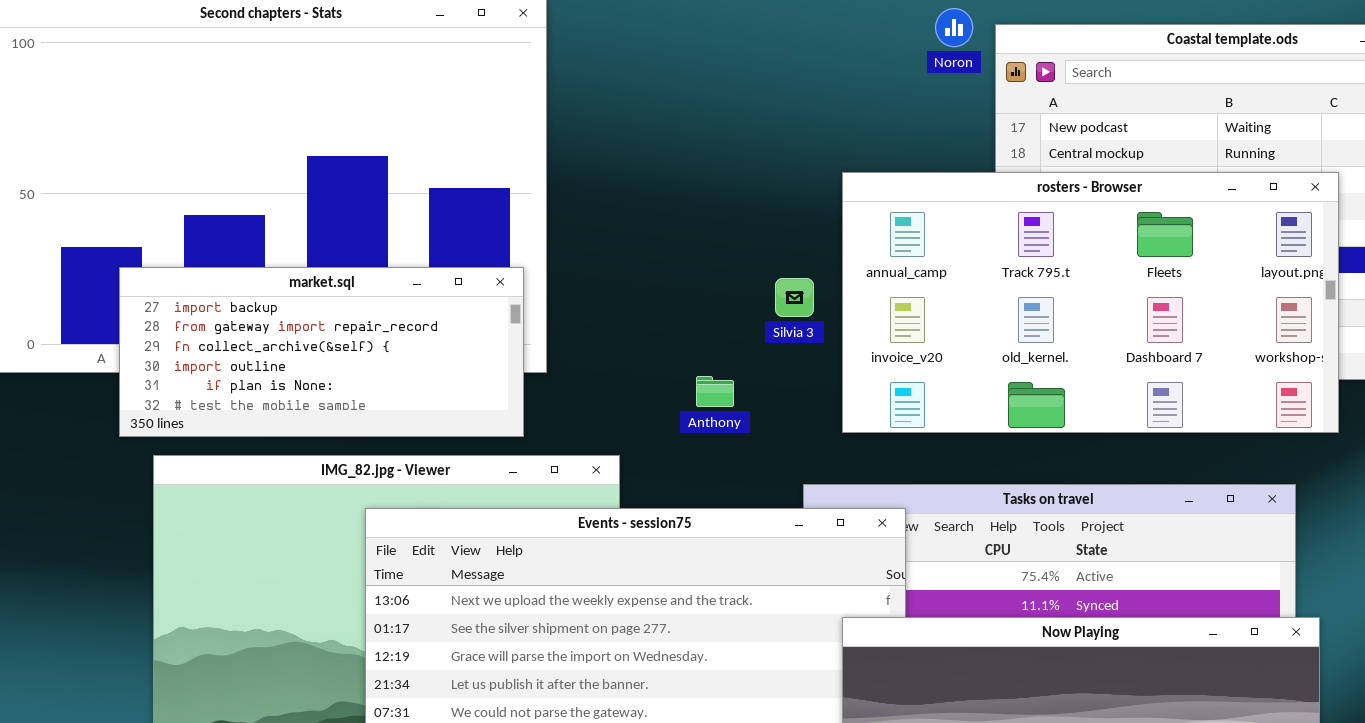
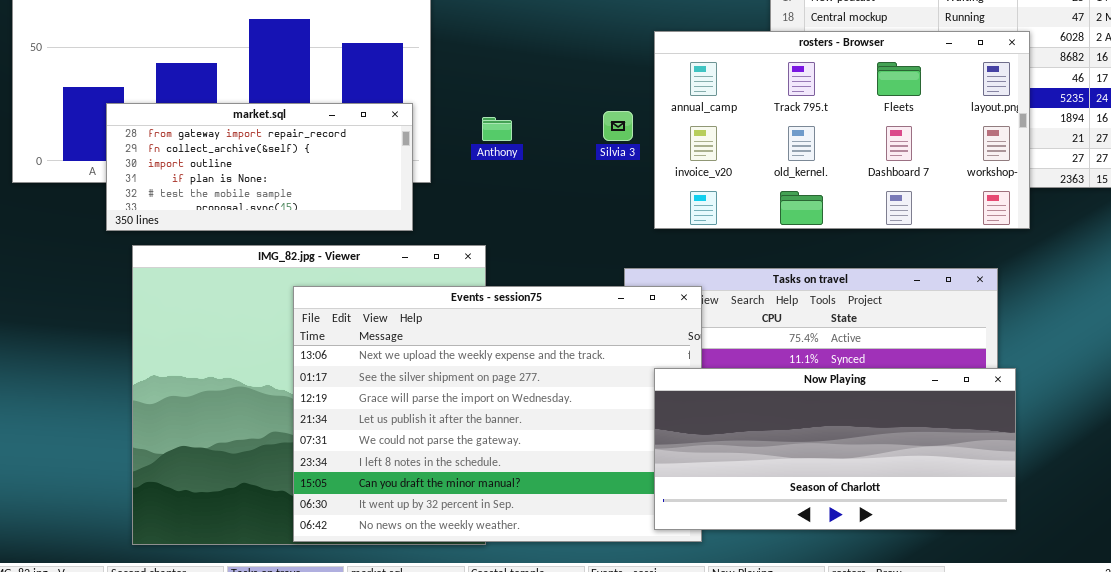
market.sql: [119,267,524,437] -> [106,103,413,231], scrolled down 1 row
Anthony: [696,376,734,407] -> [482,117,512,141], moved

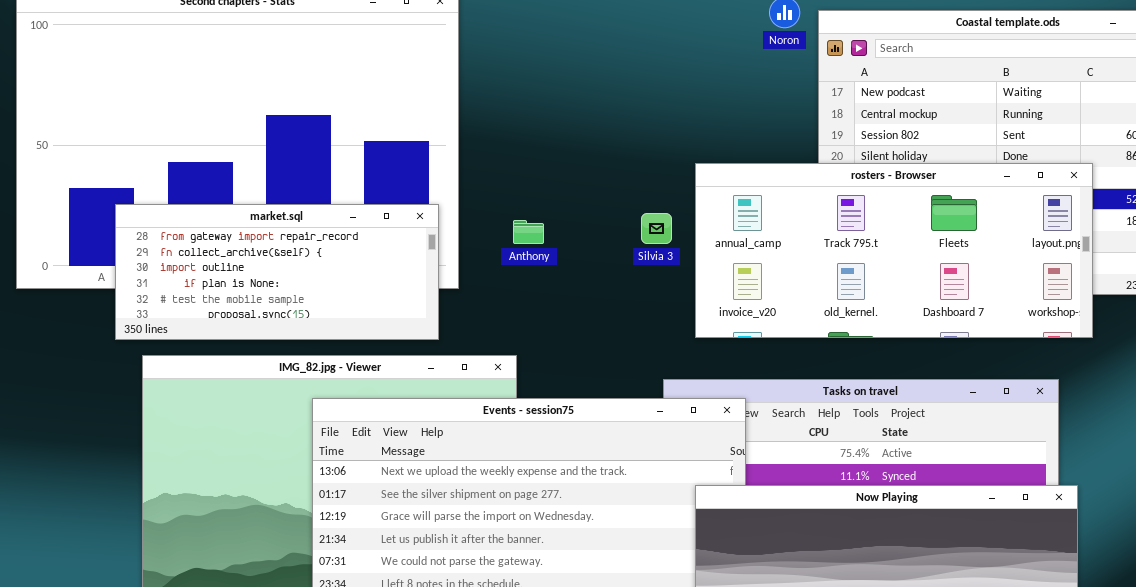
rosters - Browser: [654,31,1030,229] -> [695,163,1093,338], resized

